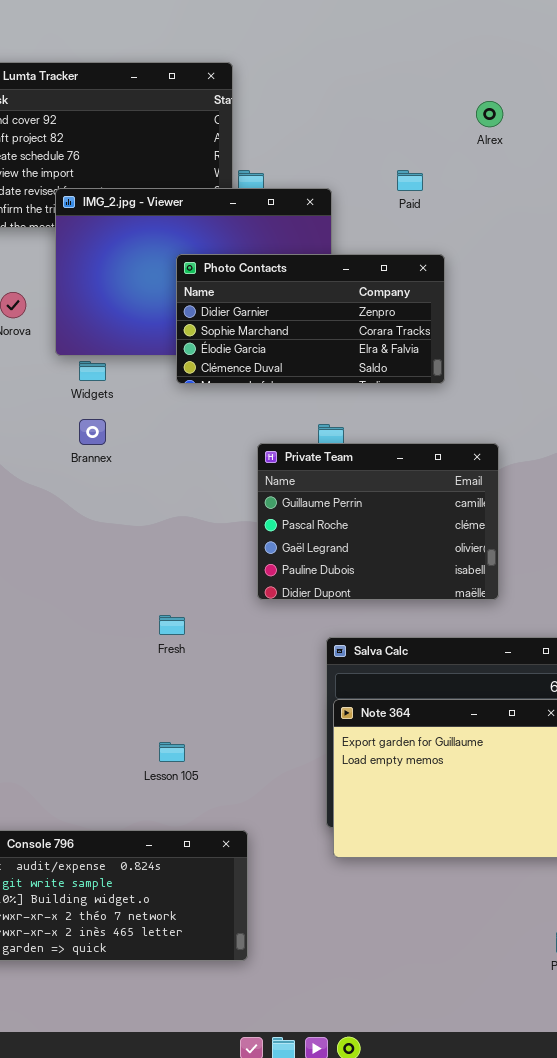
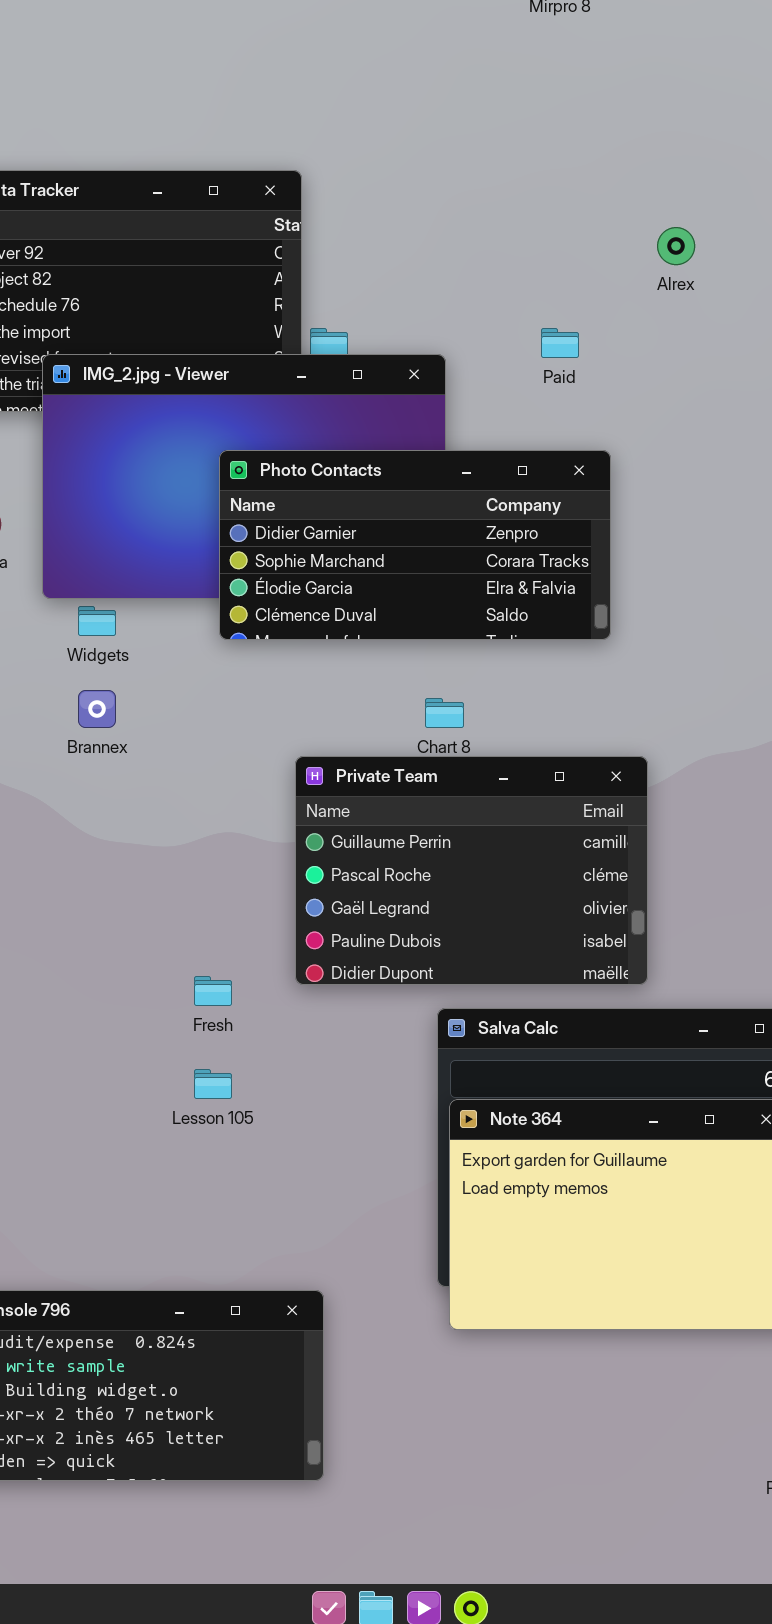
Private Team: [257,443,499,600] -> [295,756,648,985], moved
Lesson 105: [159,742,185,762] -> [194,1069,232,1099], moved

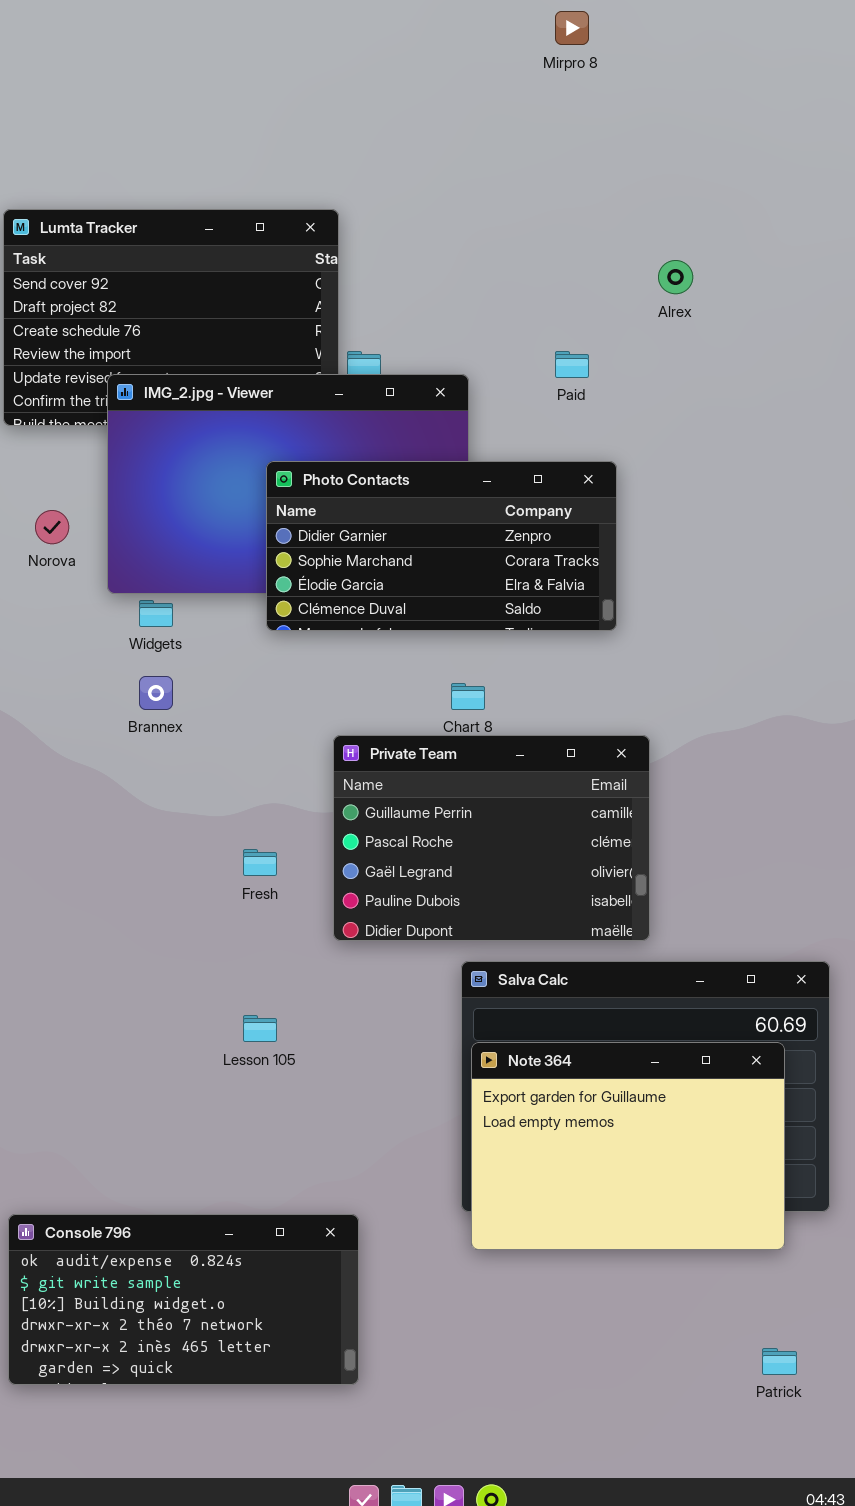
Fresh: [194,976,232,1006] -> [243,849,277,876], moved

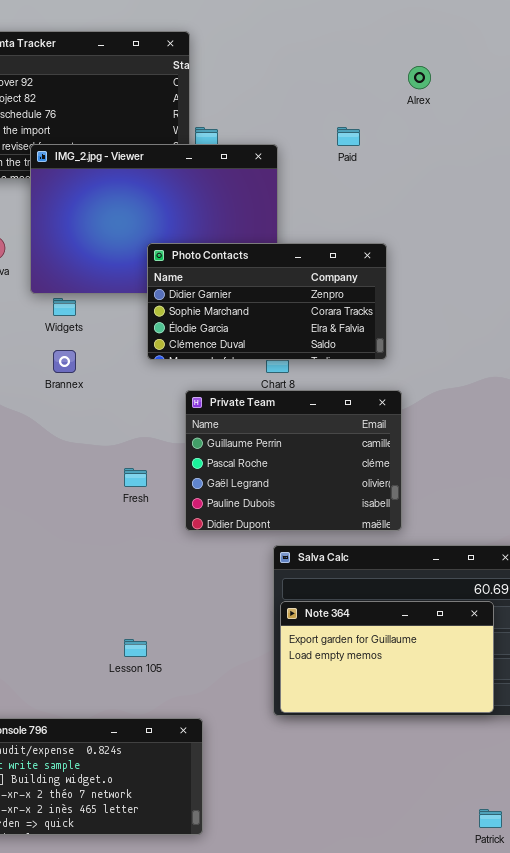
Photo Contacts: [266,461,617,631] -> [147,243,387,360], moved
Lesson 105: [243,1015,277,1042] -> [124,639,147,657], moved
Note 364: [471,1042,785,1250] -> [280,601,494,713], resized

